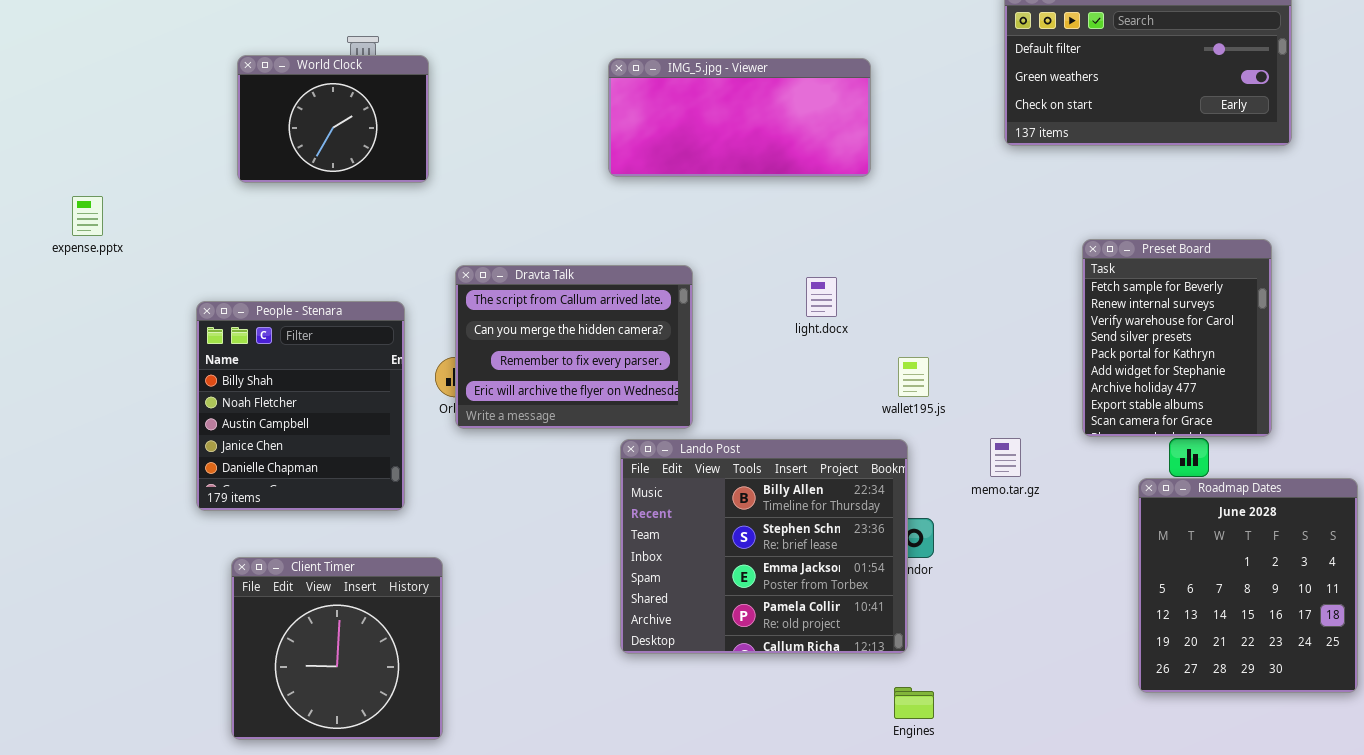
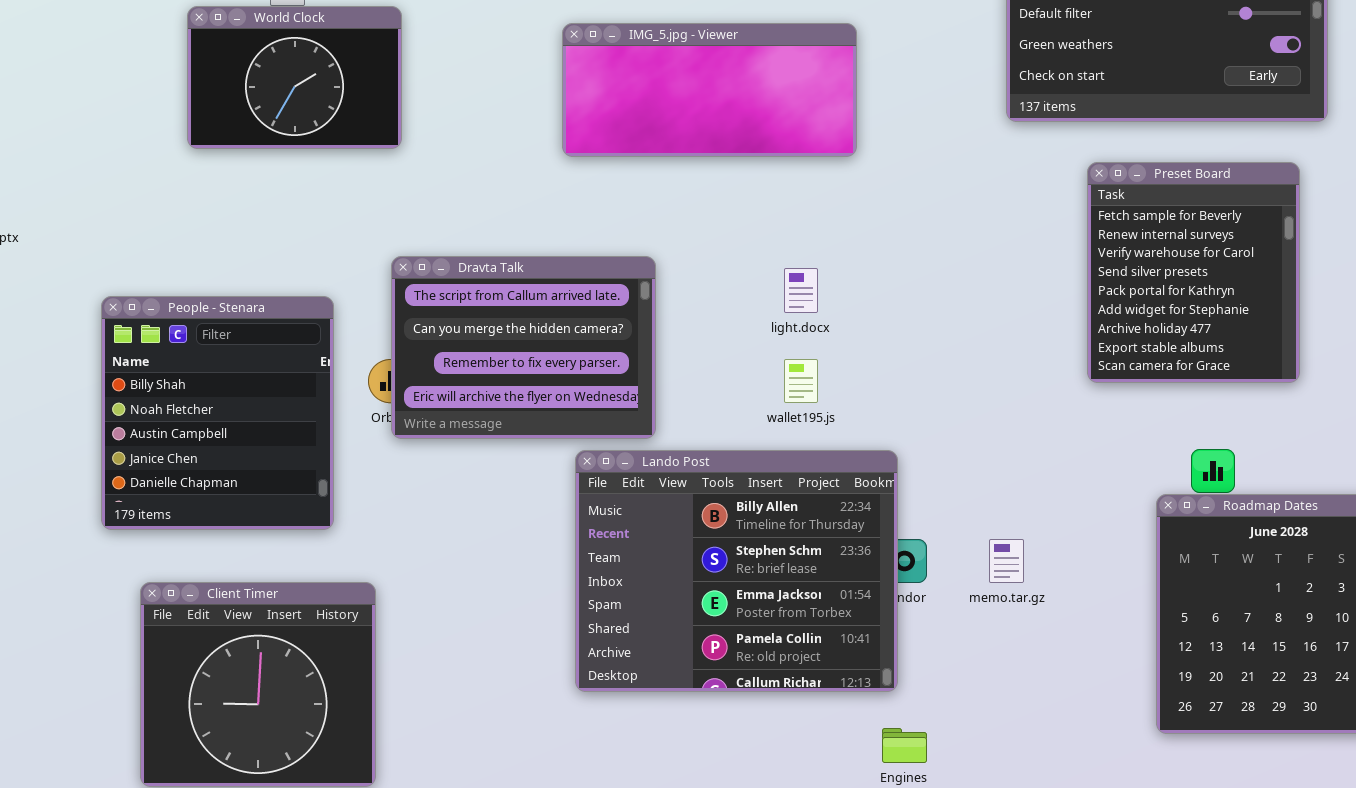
World Clock: [237,55,429,183] -> [187,6,402,149], moved
Preset Board: [1082,239,1272,437] -> [1087,162,1300,383], moved
wallet195.js: [898,357,929,397] -> [784,359,818,403], moved
memo.tar.gz: [990,438,1021,477] -> [989,539,1024,583], moved

